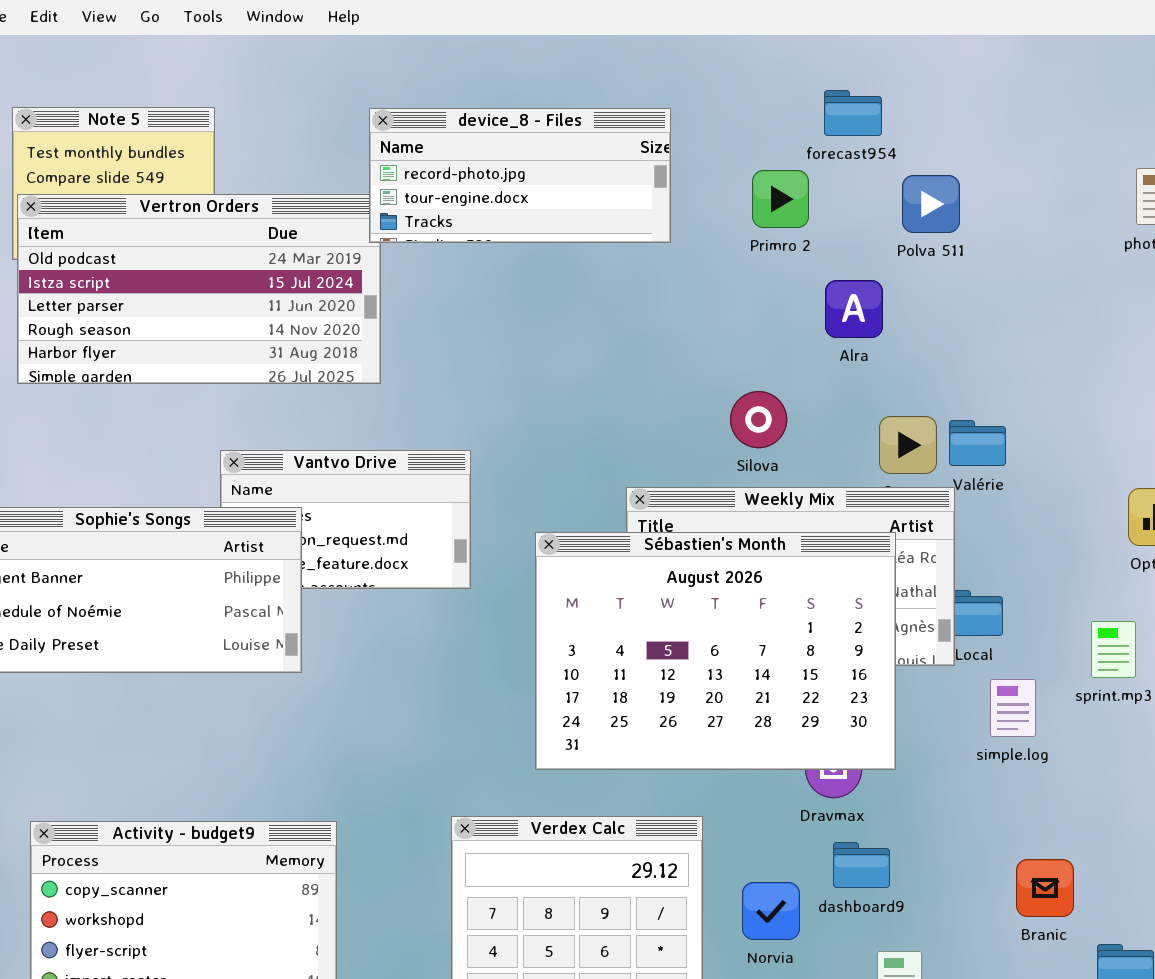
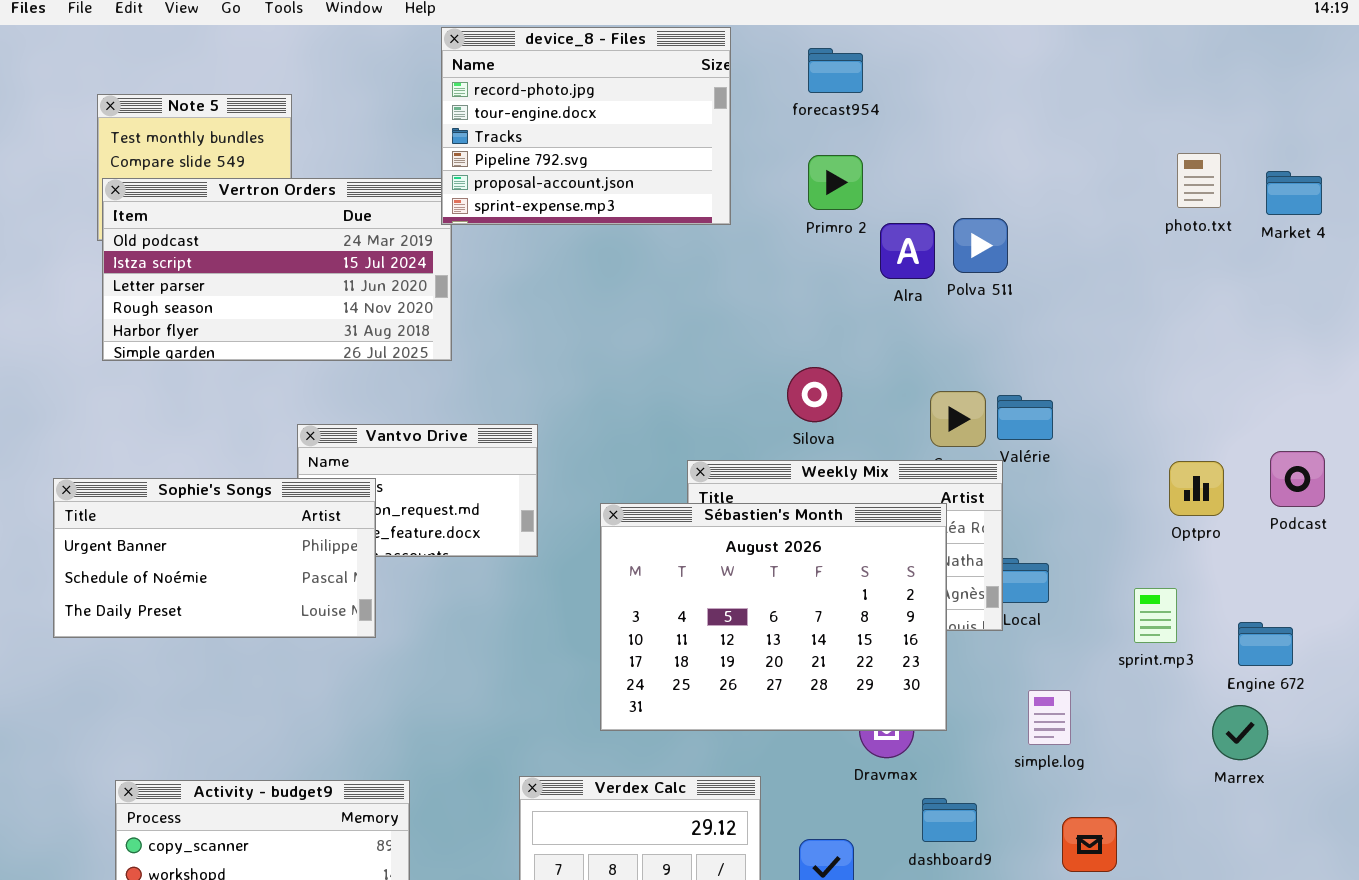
forecast954: [824,90,882,136] -> [808,48,863,93], moved
device_8 - Files: [369,108,671,243] -> [441,27,731,225], resized
Polva 511: [902,175,960,233] -> [953,218,1008,273], moved
Alra: [825,280,883,338] -> [880,223,935,279], moved
simple.log: [990,679,1036,737] -> [1028,690,1071,745], moved
dashboard9: [833,842,890,888] -> [922,798,977,842], moved

